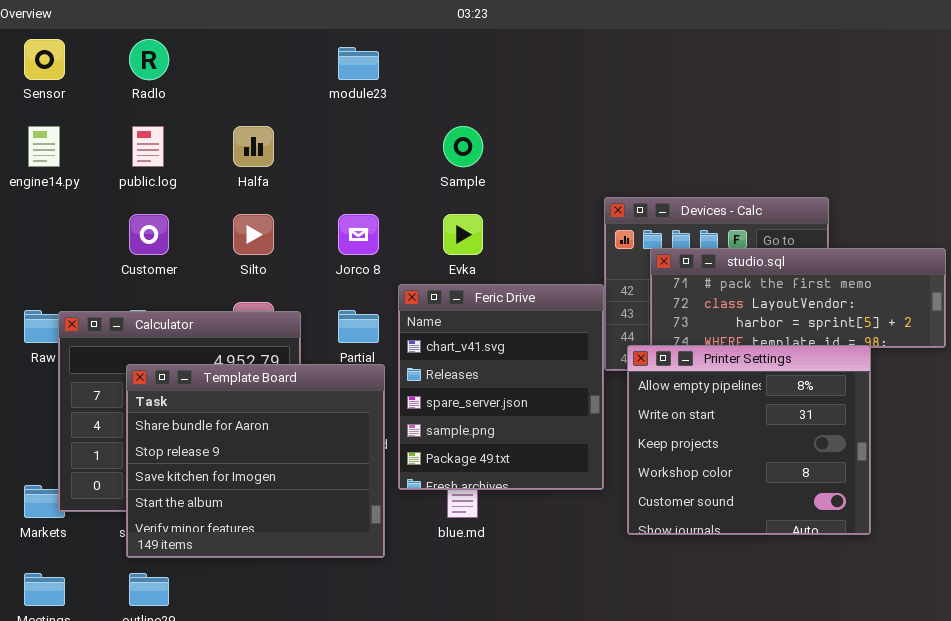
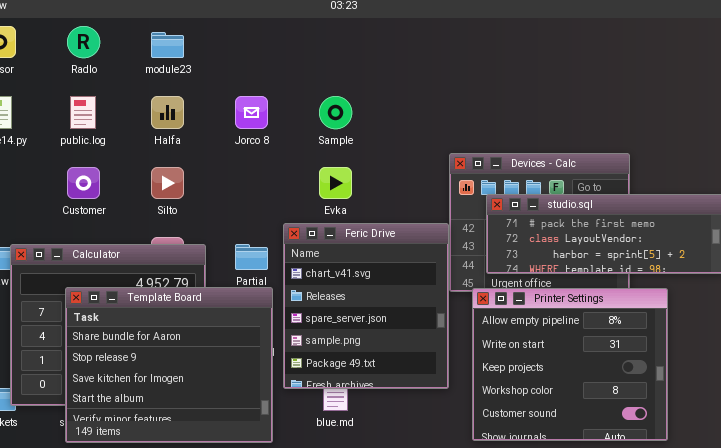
module23: [338,47,379,80] -> [151,32,184,58], moved
Jorco 8: [338,214,379,255] -> [235,96,268,129], moved
Printer Settings: [627,345,871,535] -> [472,288,668,441], moved

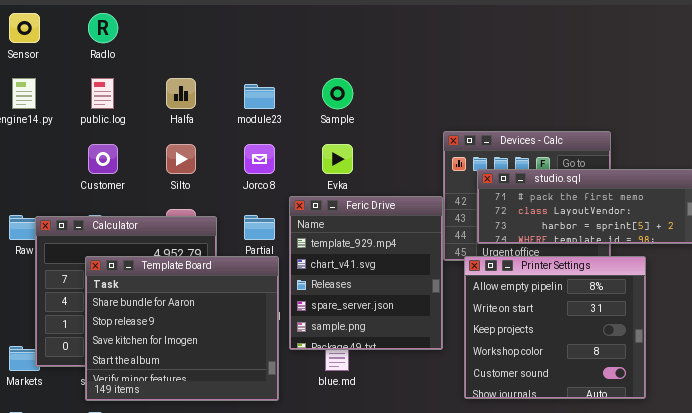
module23: [151,32,184,58] -> [244,84,275,109], moved
Jorco 8: [235,96,268,129] -> [244,144,275,174], moved
Feric Drive: [283,223,449,389] -> [289,196,443,350], scrolled up 1 row

